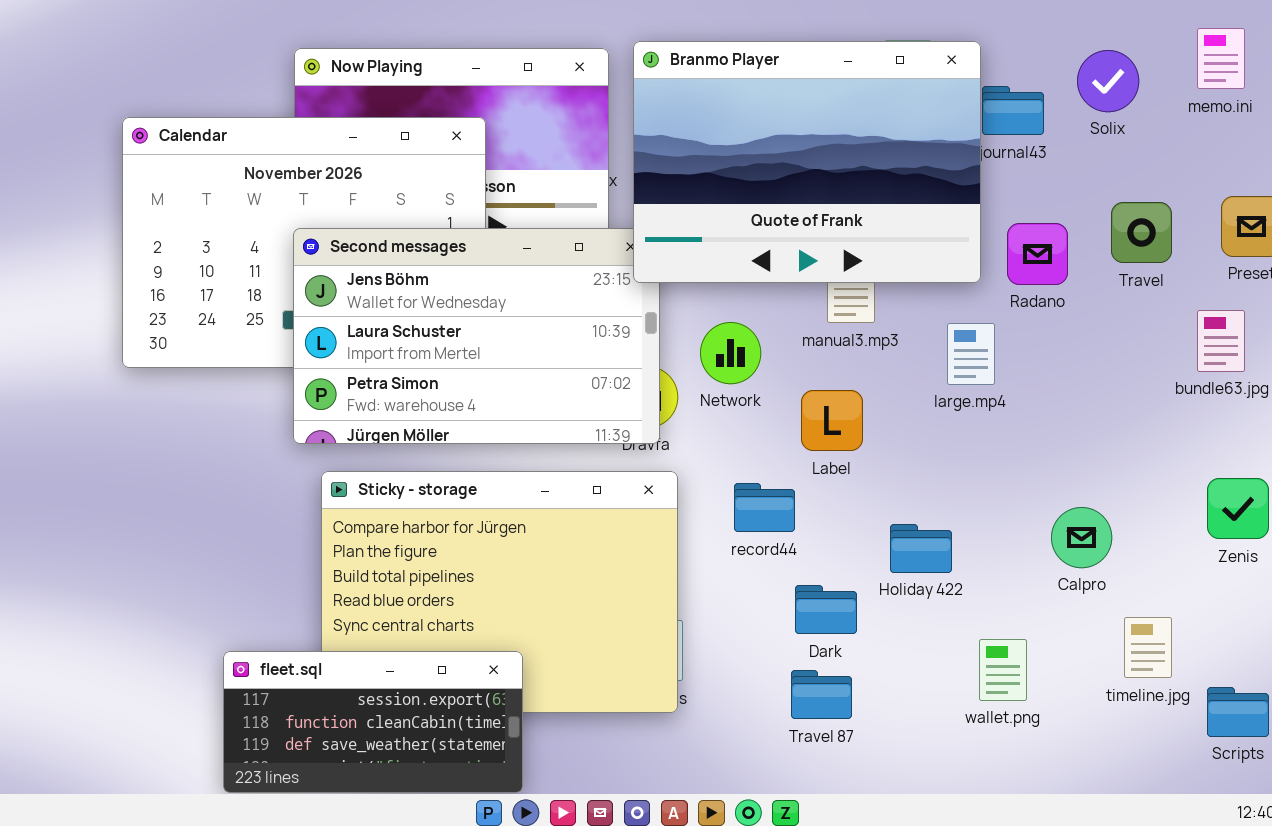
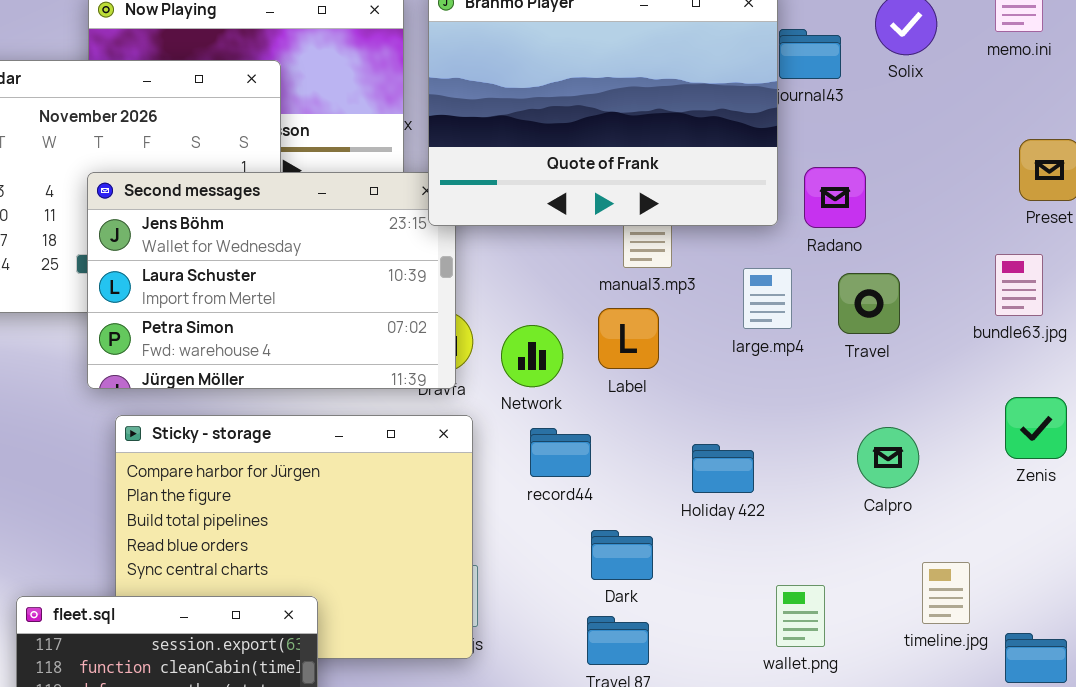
Travel: [1111,202,1172,263] -> [838,273,900,334], moved
Network: [700,322,761,384] -> [501,325,563,387], moved
Label: [801,390,863,451] -> [598,308,659,369], moved
Zenis: [1207,478,1269,539] -> [1005,397,1067,459], moved
Calpro: [1051,507,1112,568] -> [857,427,919,488], moved
Holiday 422: [890,524,952,573] -> [692,444,754,493], moved

